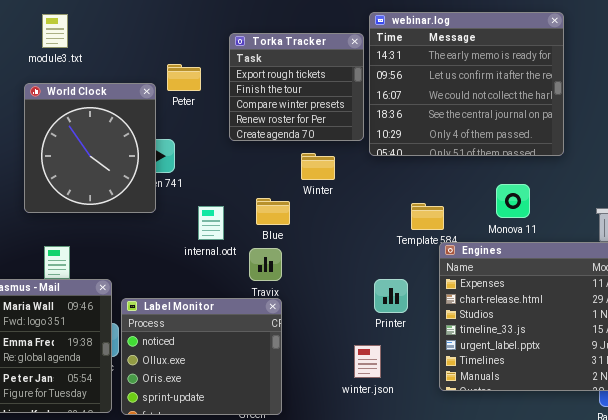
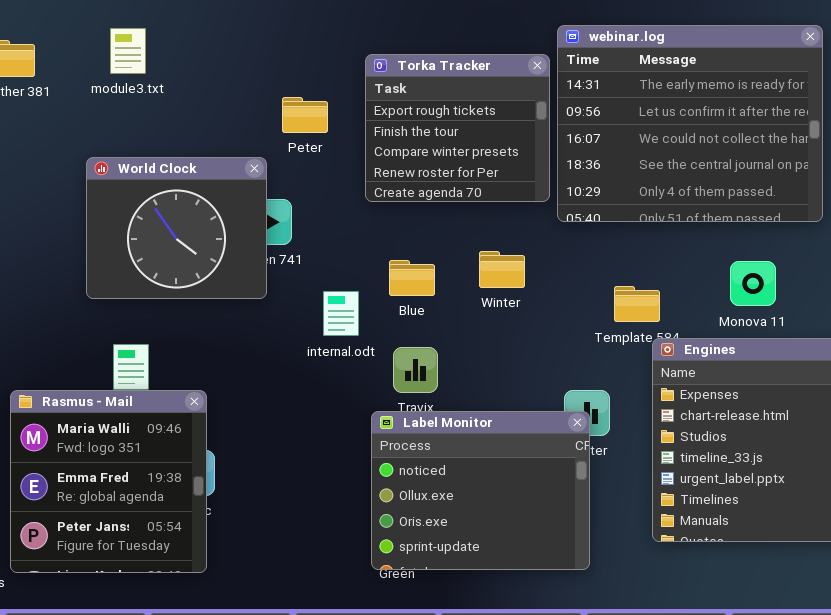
World Clock: [24,83,156,213] -> [86,157,267,299], resized
Winter: [301,153,335,180] -> [479,251,525,288], moved
Blue: [256,198,290,225] -> [389,260,435,296], moved
Label Monitor: [121,298,282,415] -> [371,411,590,570], moved

